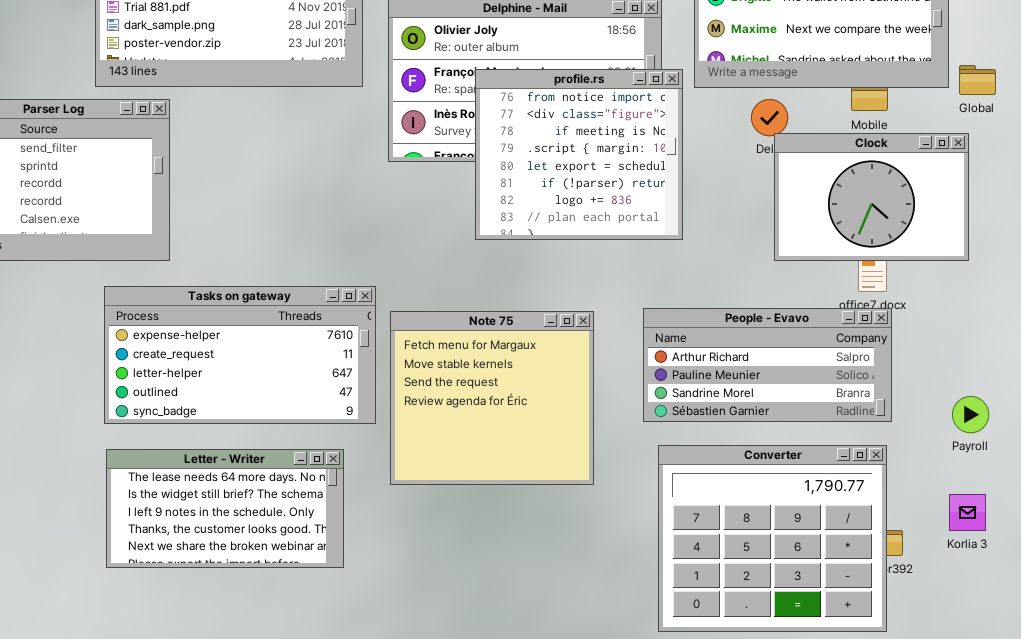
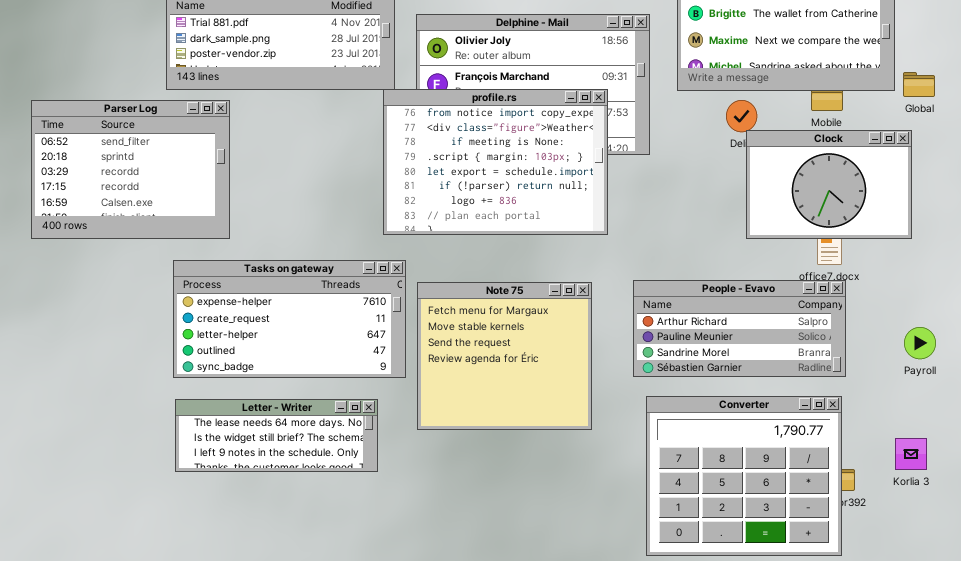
profile.rs: [475,69,683,240] -> [383,89,608,235], moved, resized
Payroll: [952,396,989,433] -> [904,327,936,359], moved
Letter - Writer: [106,449,344,568] -> [175,399,378,472], resized

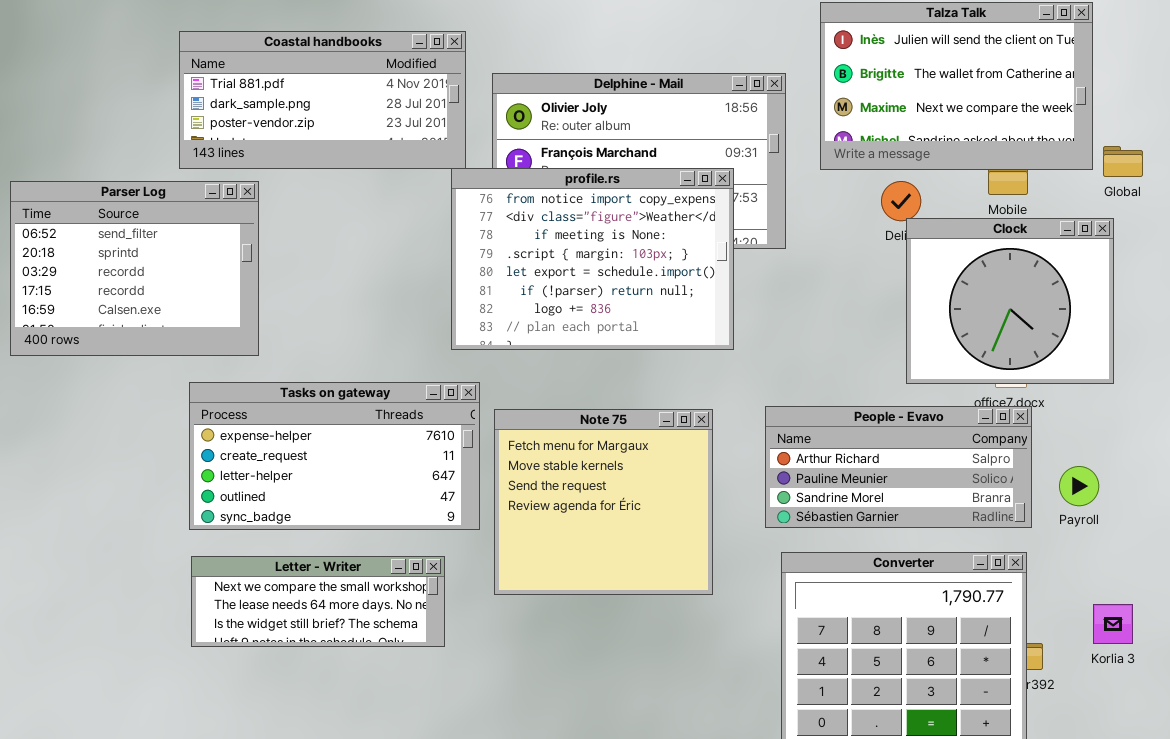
Clock: [746,130,912,239] -> [906,218,1114,384], resized
Payroll: [904,327,936,359] -> [1059,466,1099,506], moved
Letter - Writer: [175,399,378,472] -> [191,556,445,647], scrolled up 1 row

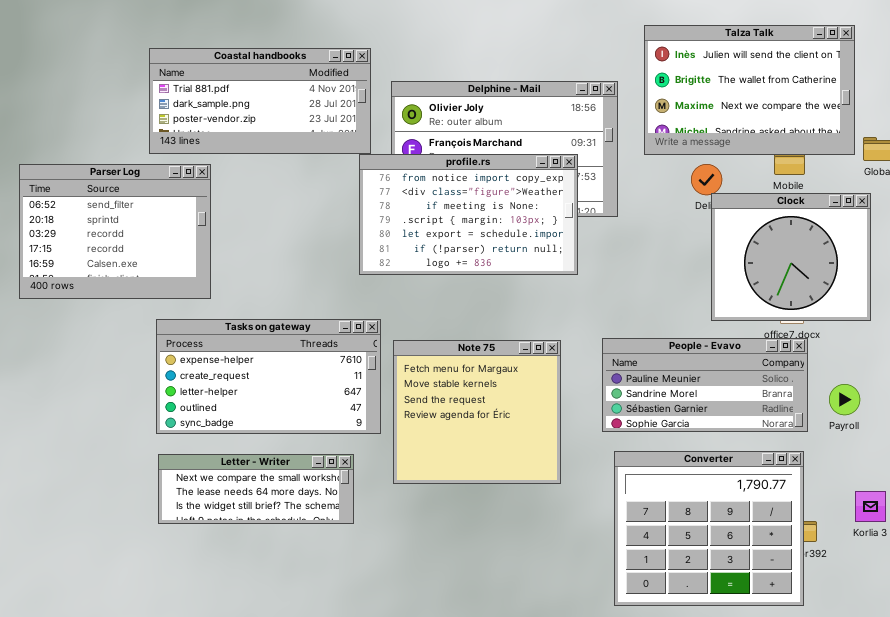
profile.rs: [451,168,734,350] -> [359,154,578,275], resized
People - Evavo: [765,406,1032,528] -> [602,338,808,432], scrolled down 1 row

